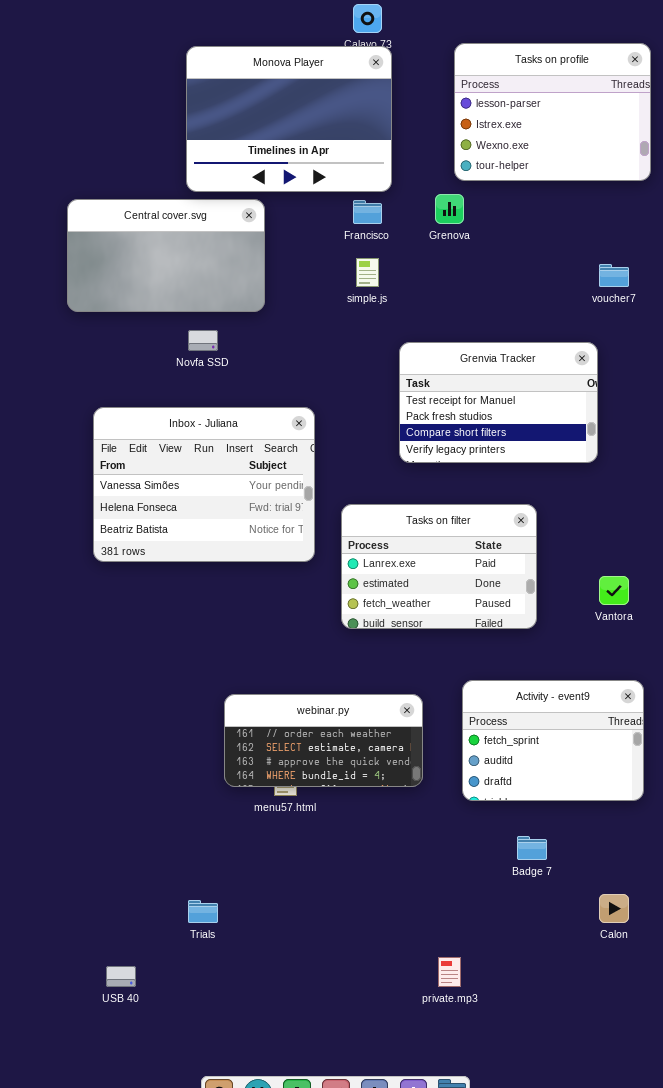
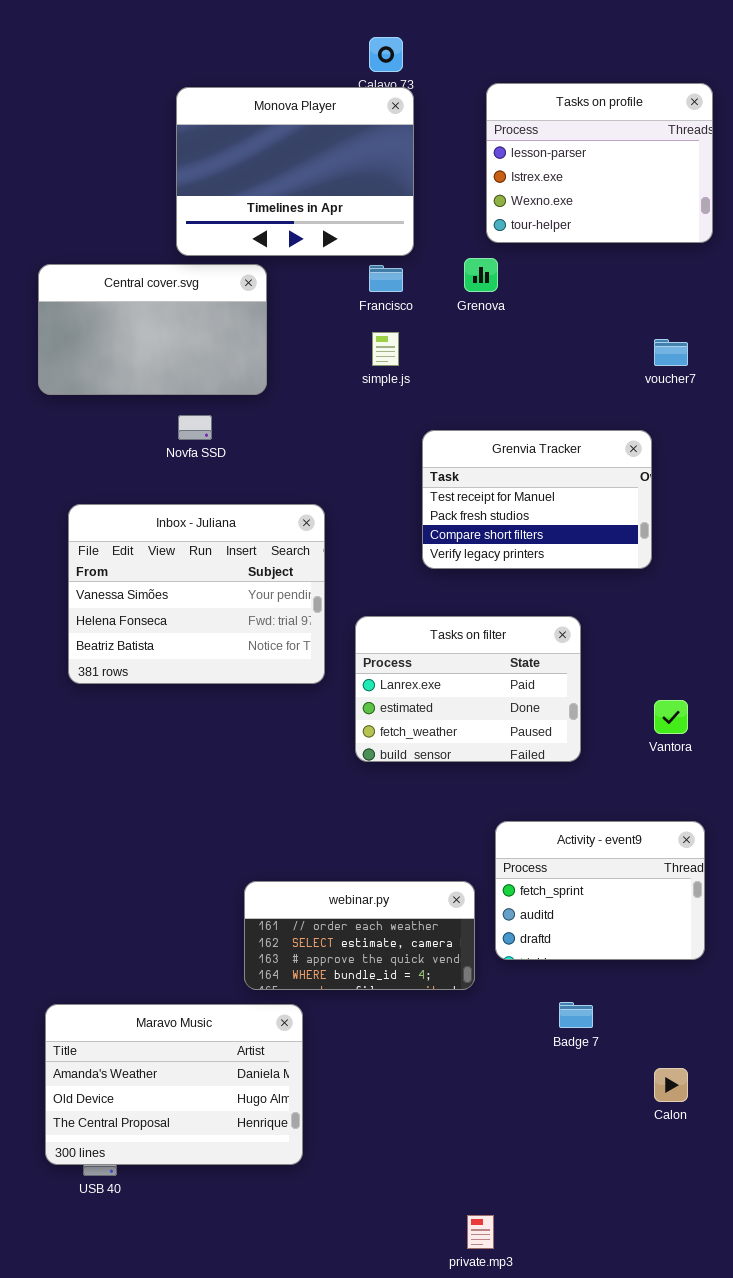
webinar.py: [224,694,423,787] -> [244,881,475,990], moved
Maravo Music: none -> [45,1004,303,1165], opened
private.mp3: [438,957,461,987] -> [467,1215,494,1249], moved

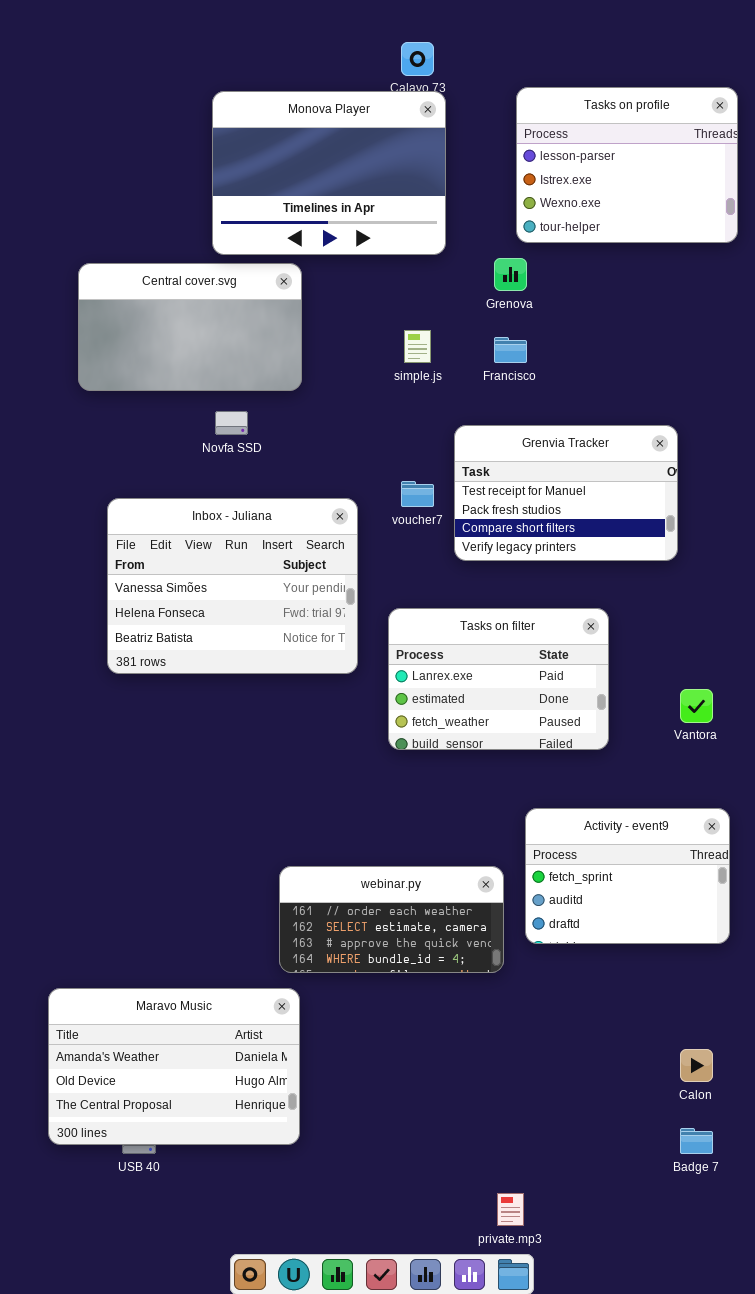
Francisco: [369,265,403,292] -> [494,337,527,363], moved
voucher7: [654,339,688,366] -> [401,481,434,507], moved
Badge 7: [559,1002,593,1028] -> [680,1128,713,1154], moved
Maravo Music: [45,1004,303,1165] -> [48,988,300,1145], moved

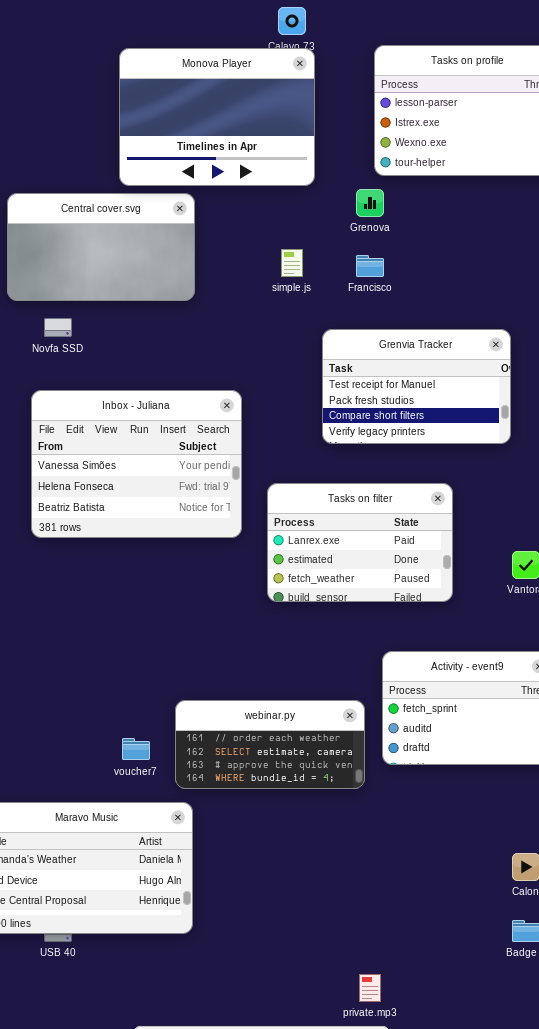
Novfa SSD: [215,411,248,435] -> [44,318,72,337], moved
voucher7: [401,481,434,507] -> [122,738,150,760], moved

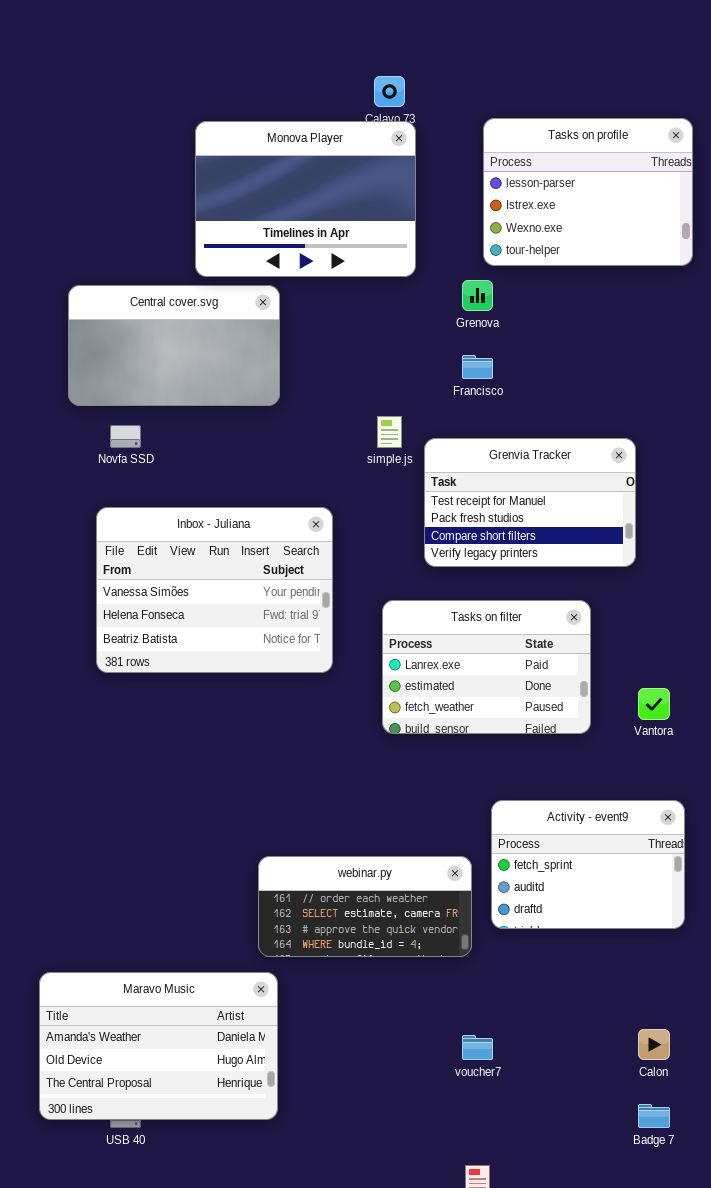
simple.js: [281,249,303,277] -> [377,416,402,448], moved
Tasks on filter: [267,483,453,602] -> [382,600,591,734], moved
voucher7: [122,738,150,760] -> [462,1035,493,1060], moved

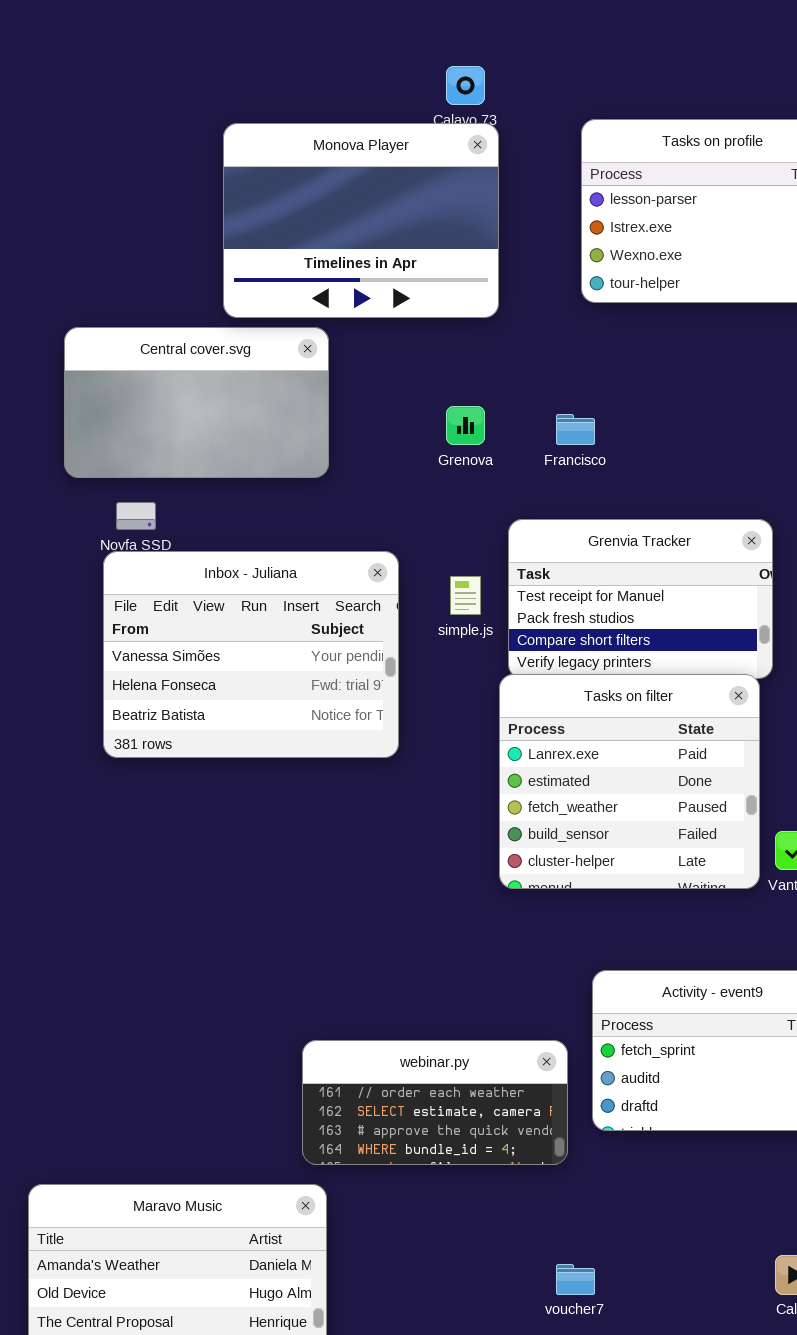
Grenova: [462,280,493,311] -> [446,406,485,445], moved
simple.js: [377,416,402,448] -> [450,576,481,615], moved
Inbox - Juliana: [96,507,333,673] -> [103,551,399,758], moved
Tasks on filter: [382,600,591,734] -> [499,674,760,889], moved, resized

